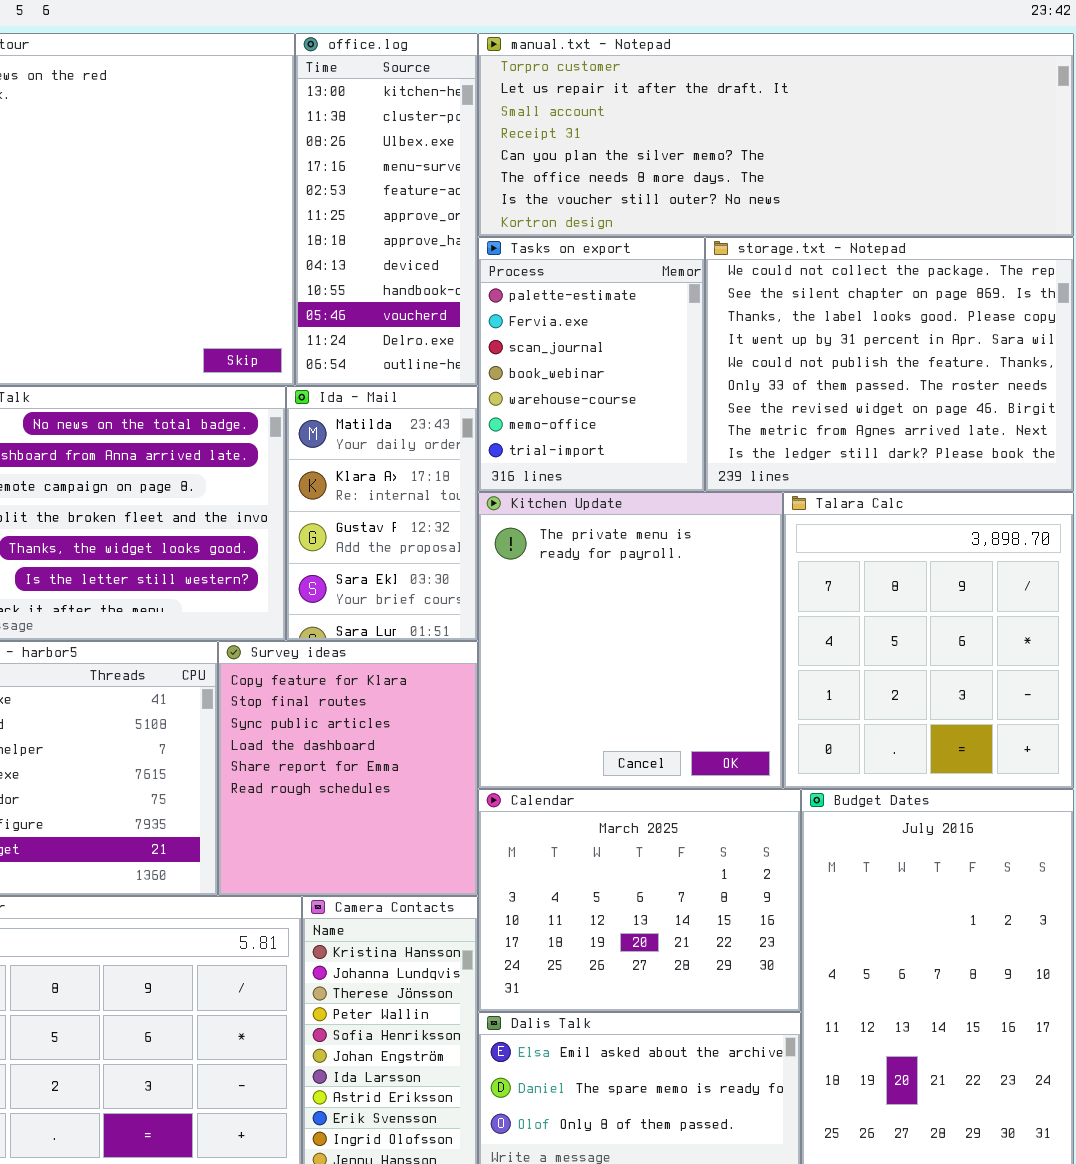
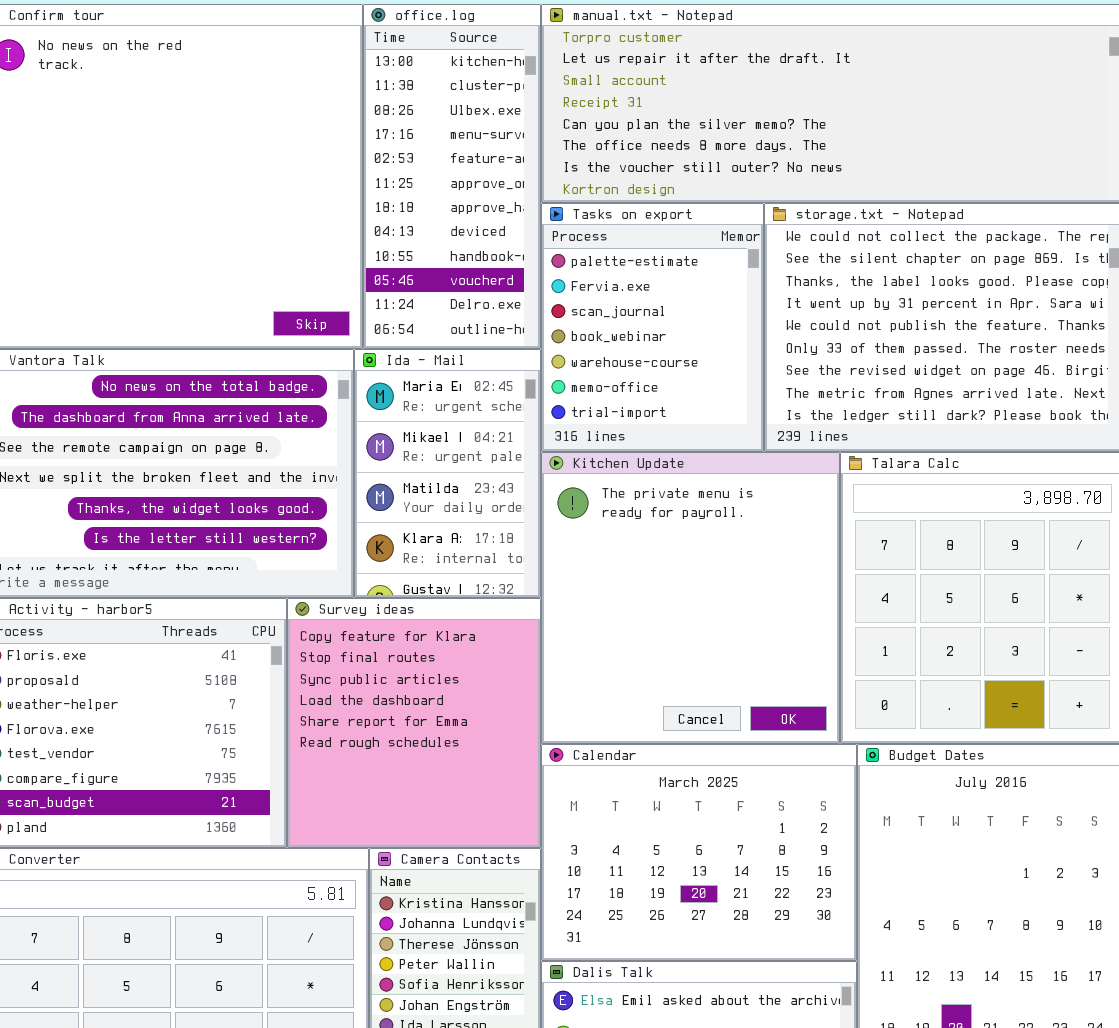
Ida - Mail: [286,386,478,641] -> [354,349,541,598], scrolled up 2 rows

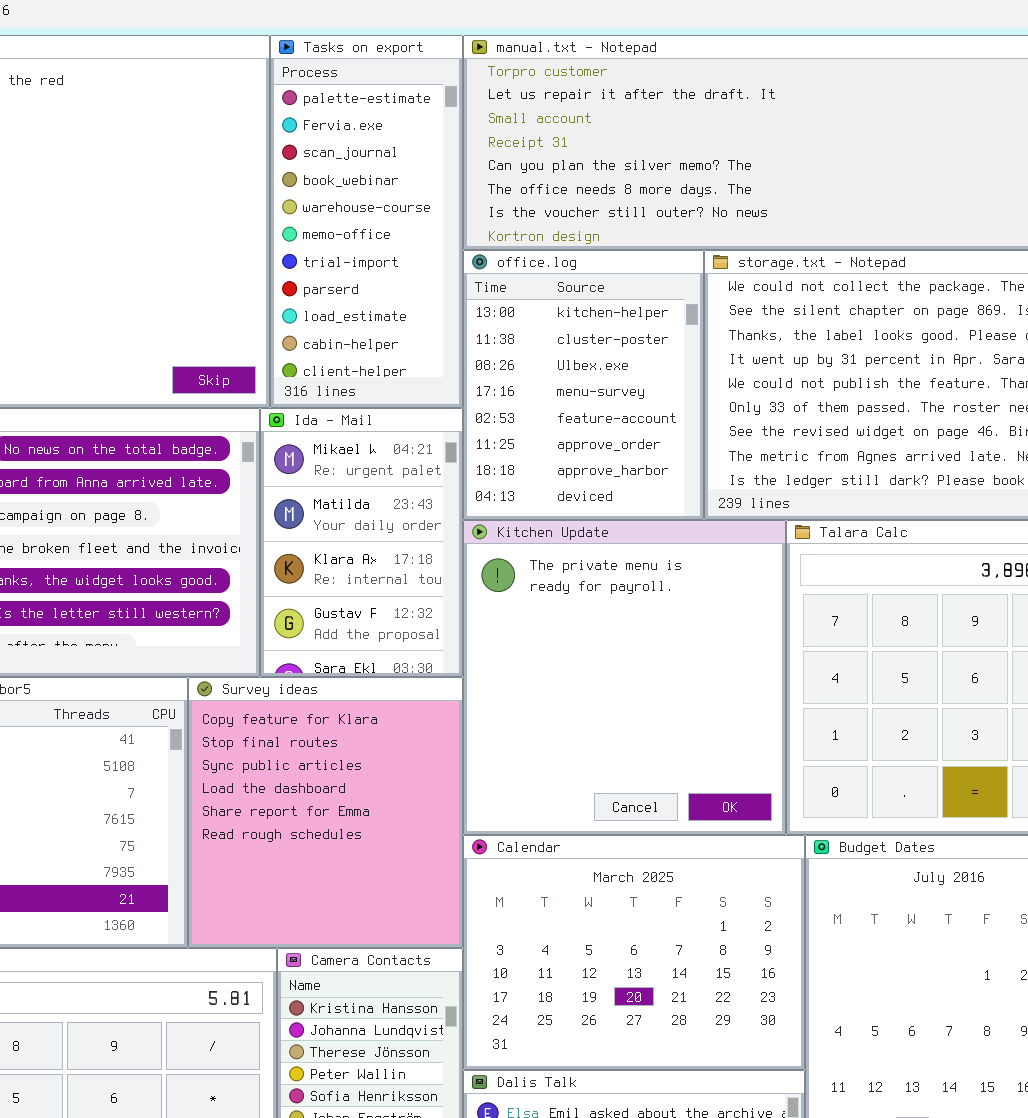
office.log: [363,4,541,349] -> [463,250,704,520], moved, resized
Tasks on export: [541,203,764,452] -> [270,35,463,408], moved, resized
Ida - Mail: [354,349,541,598] -> [260,408,463,677], scrolled down 1 row

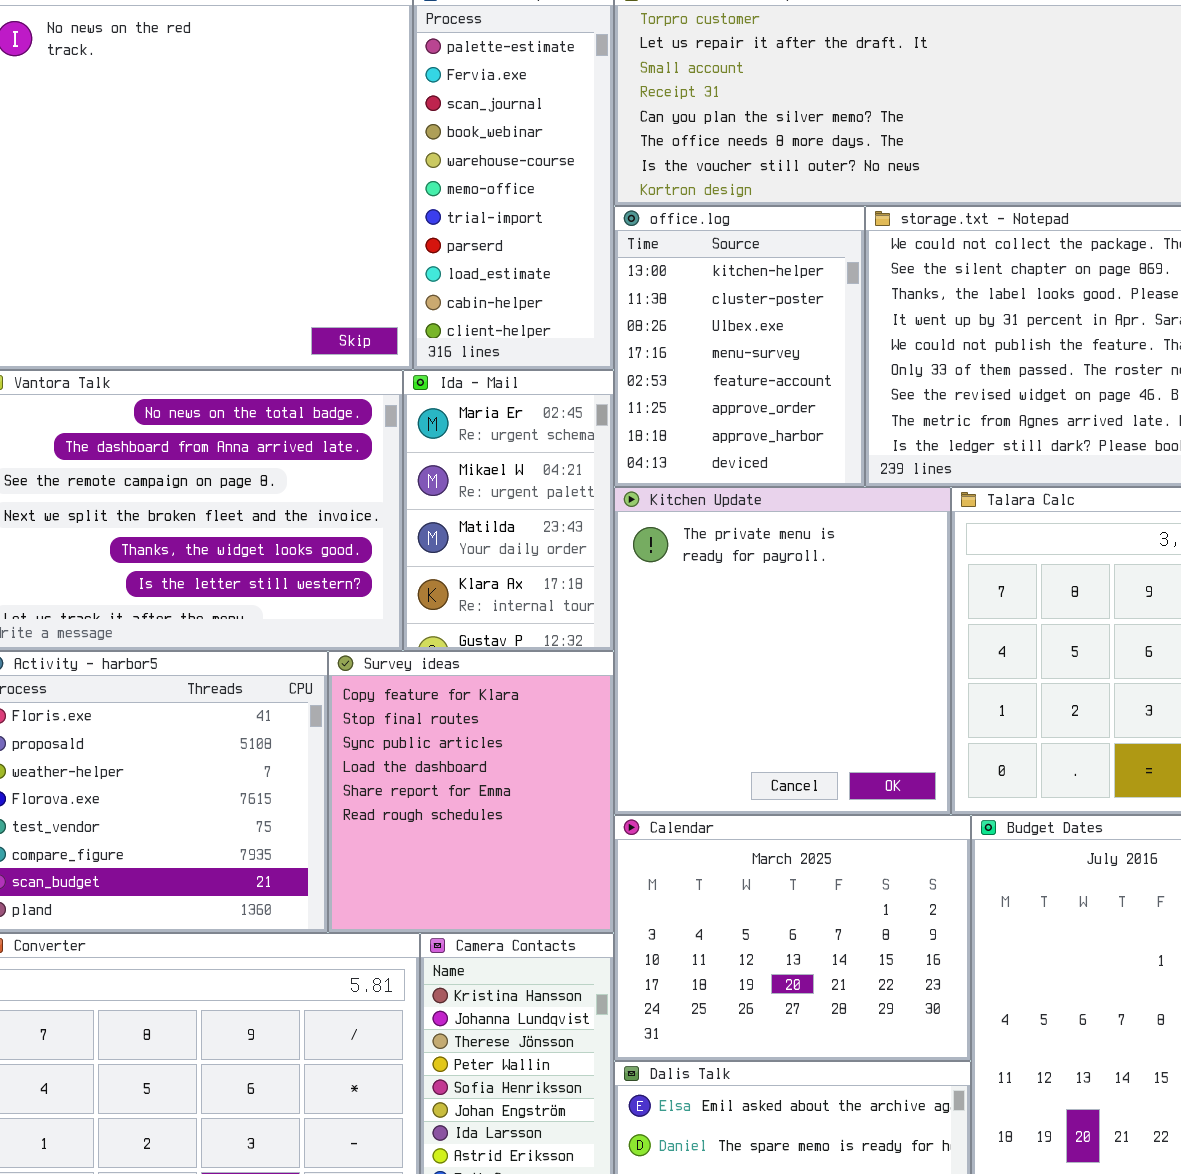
Ida - Mail: [260,408,463,677] -> [403,370,614,651], scrolled up 1 row

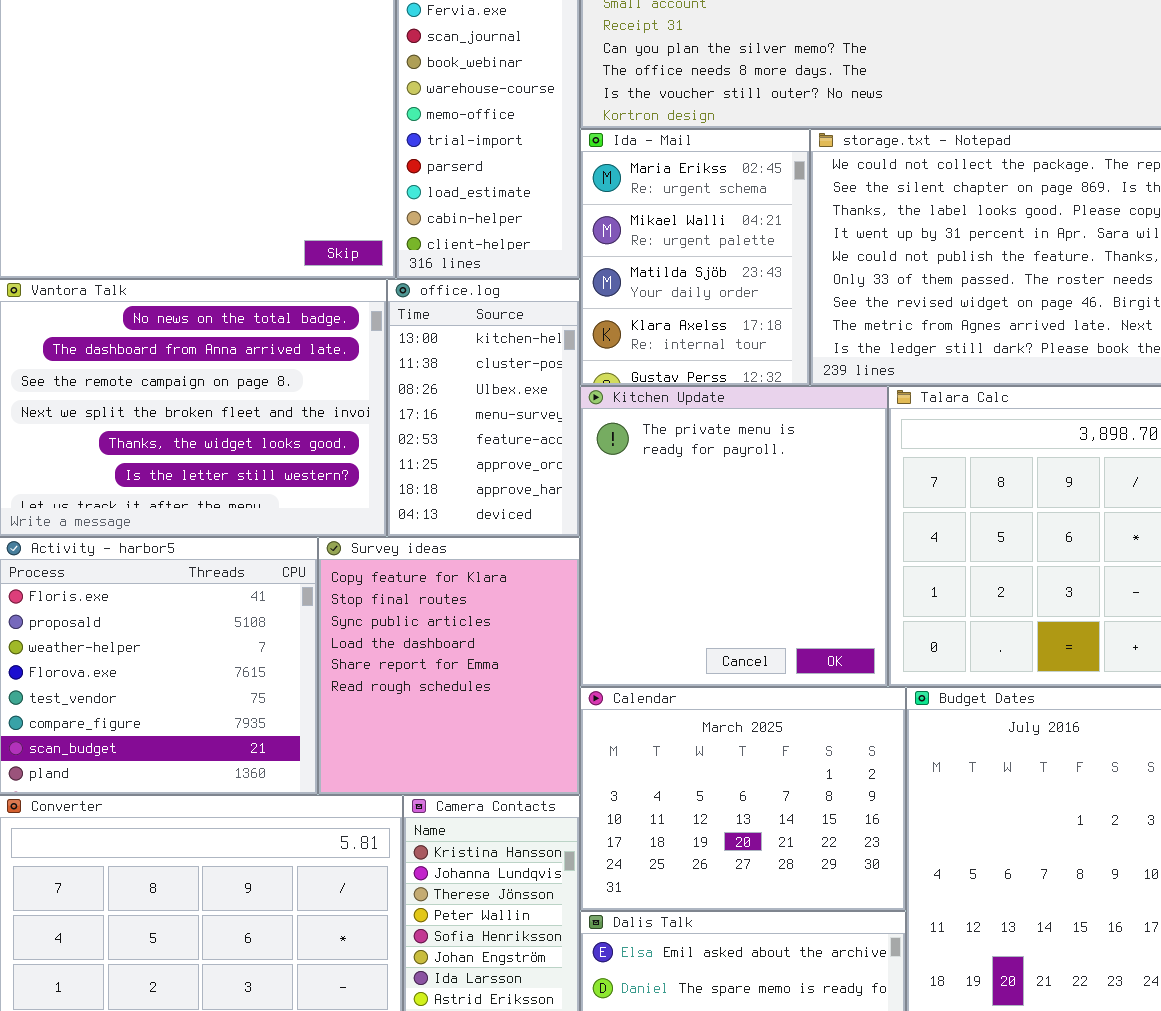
office.log: [614,206,865,487] -> [387,279,580,537], moved, resized
Ida - Mail: [403,370,614,651] -> [580,129,810,386], moved, resized

